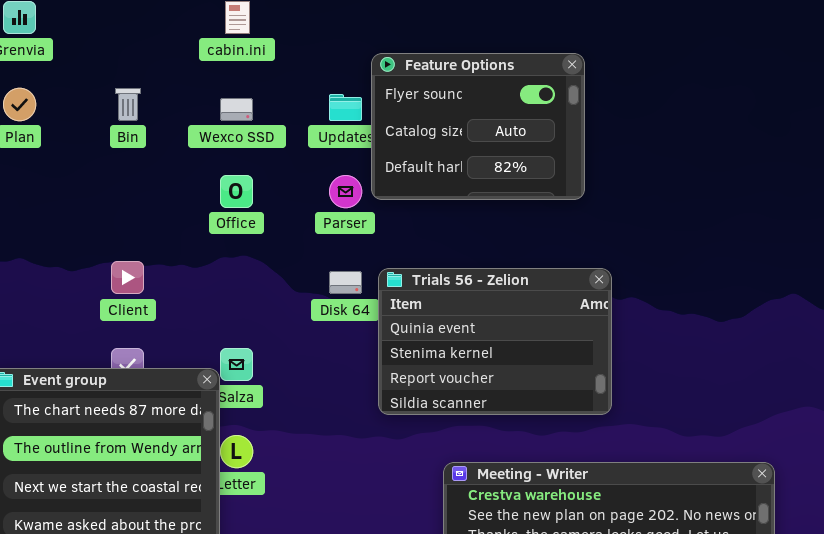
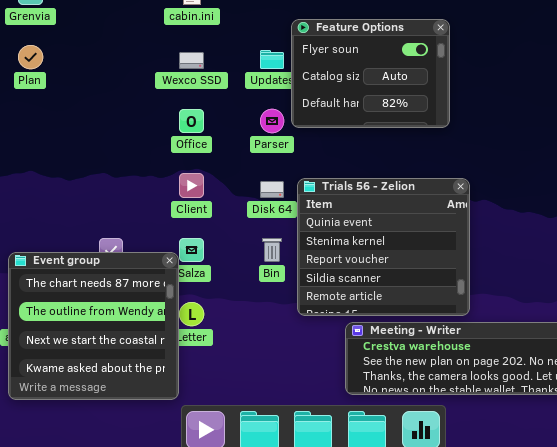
Bin: [115,88,141,121] -> [262,238,282,262], moved
Client: [111,261,144,294] -> [179,173,204,198], moved
Trials 56 - Zelion: [378,268,612,415] -> [297,178,470,316], resized

